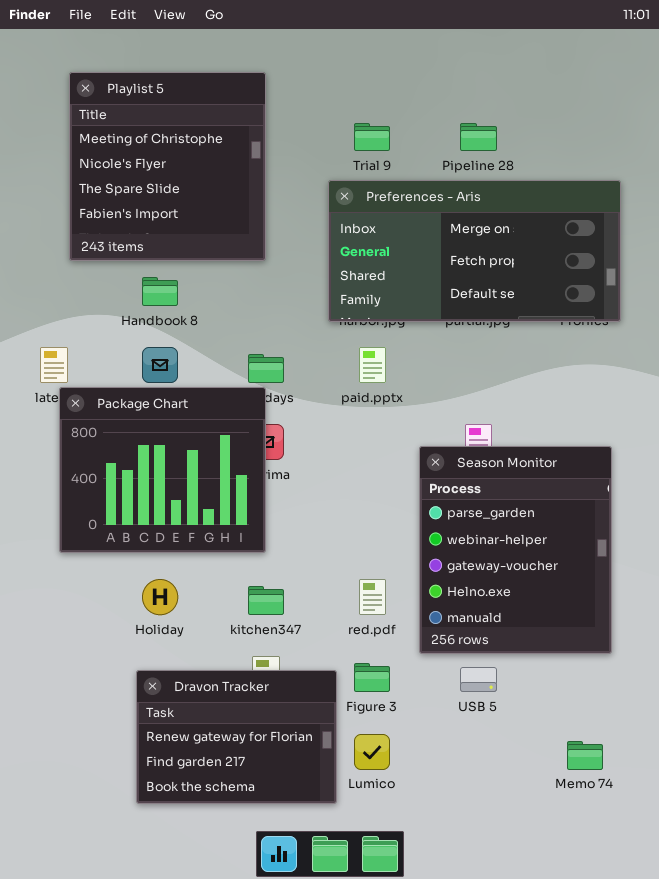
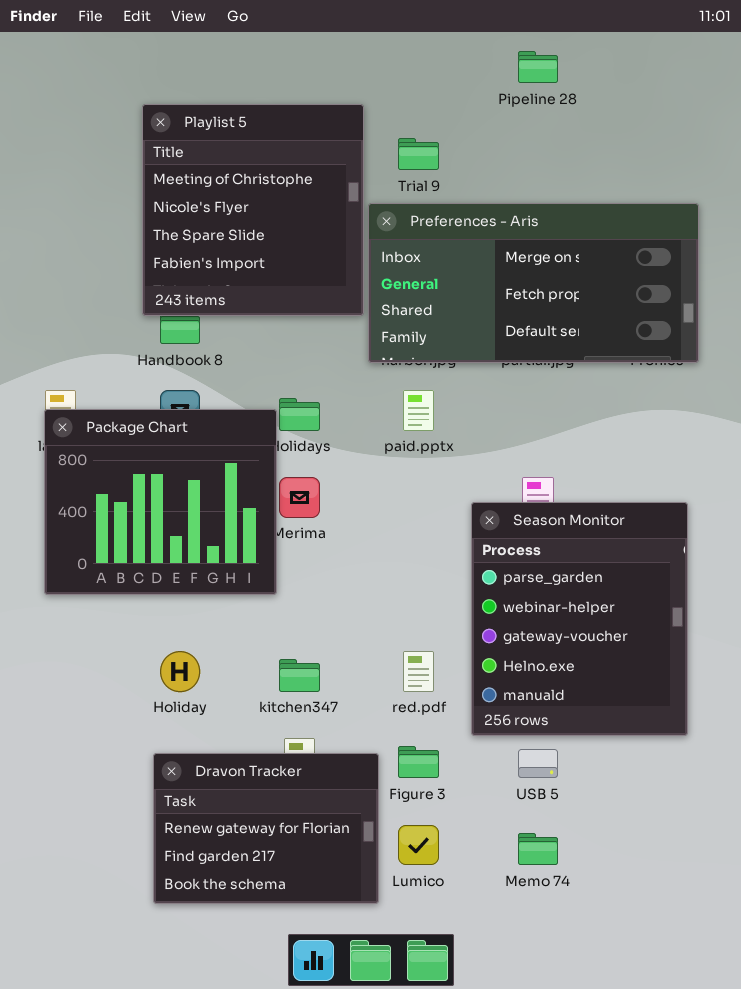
Playlist 5: [69,72,266,261] -> [142,104,364,316], moved
Pipeline 28: [460,123,497,151] -> [518,51,558,83], moved
Package Chart: [59,387,266,553] -> [44,409,277,595], moved
Memo 74: [567,741,603,770] -> [518,833,558,865], moved

